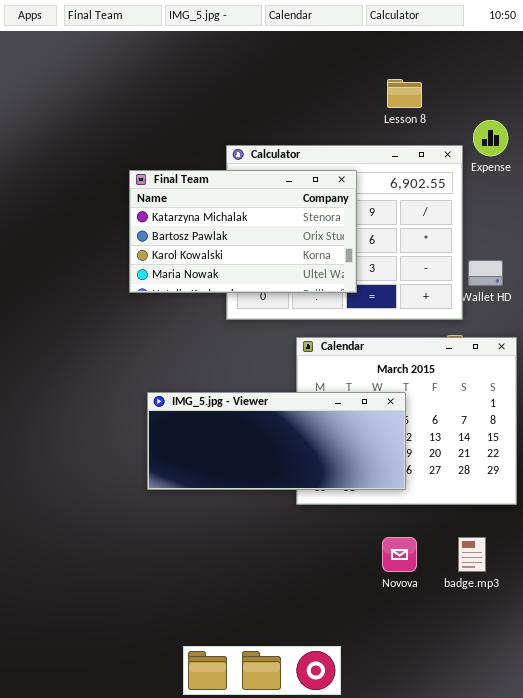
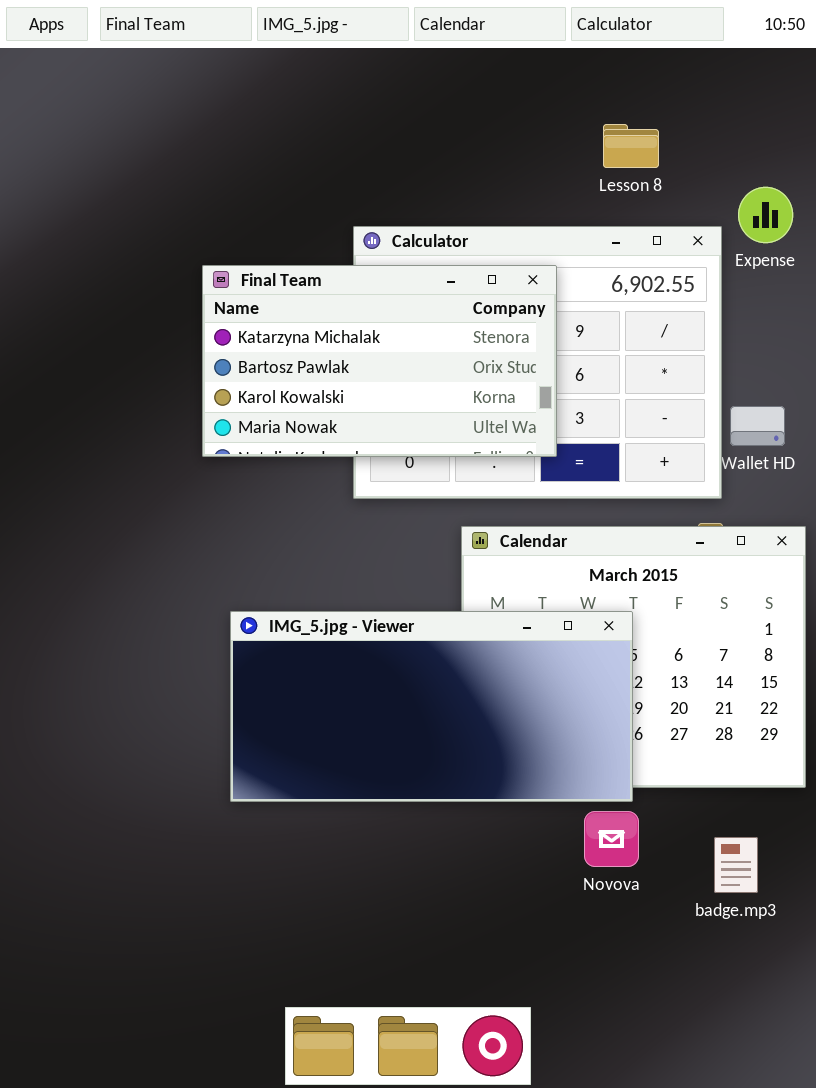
IMG_5.jpg - Viewer: [147,392,406,490] -> [230,611,633,802], resized
Novova: [382,537,417,572] -> [584,811,639,867], moved

